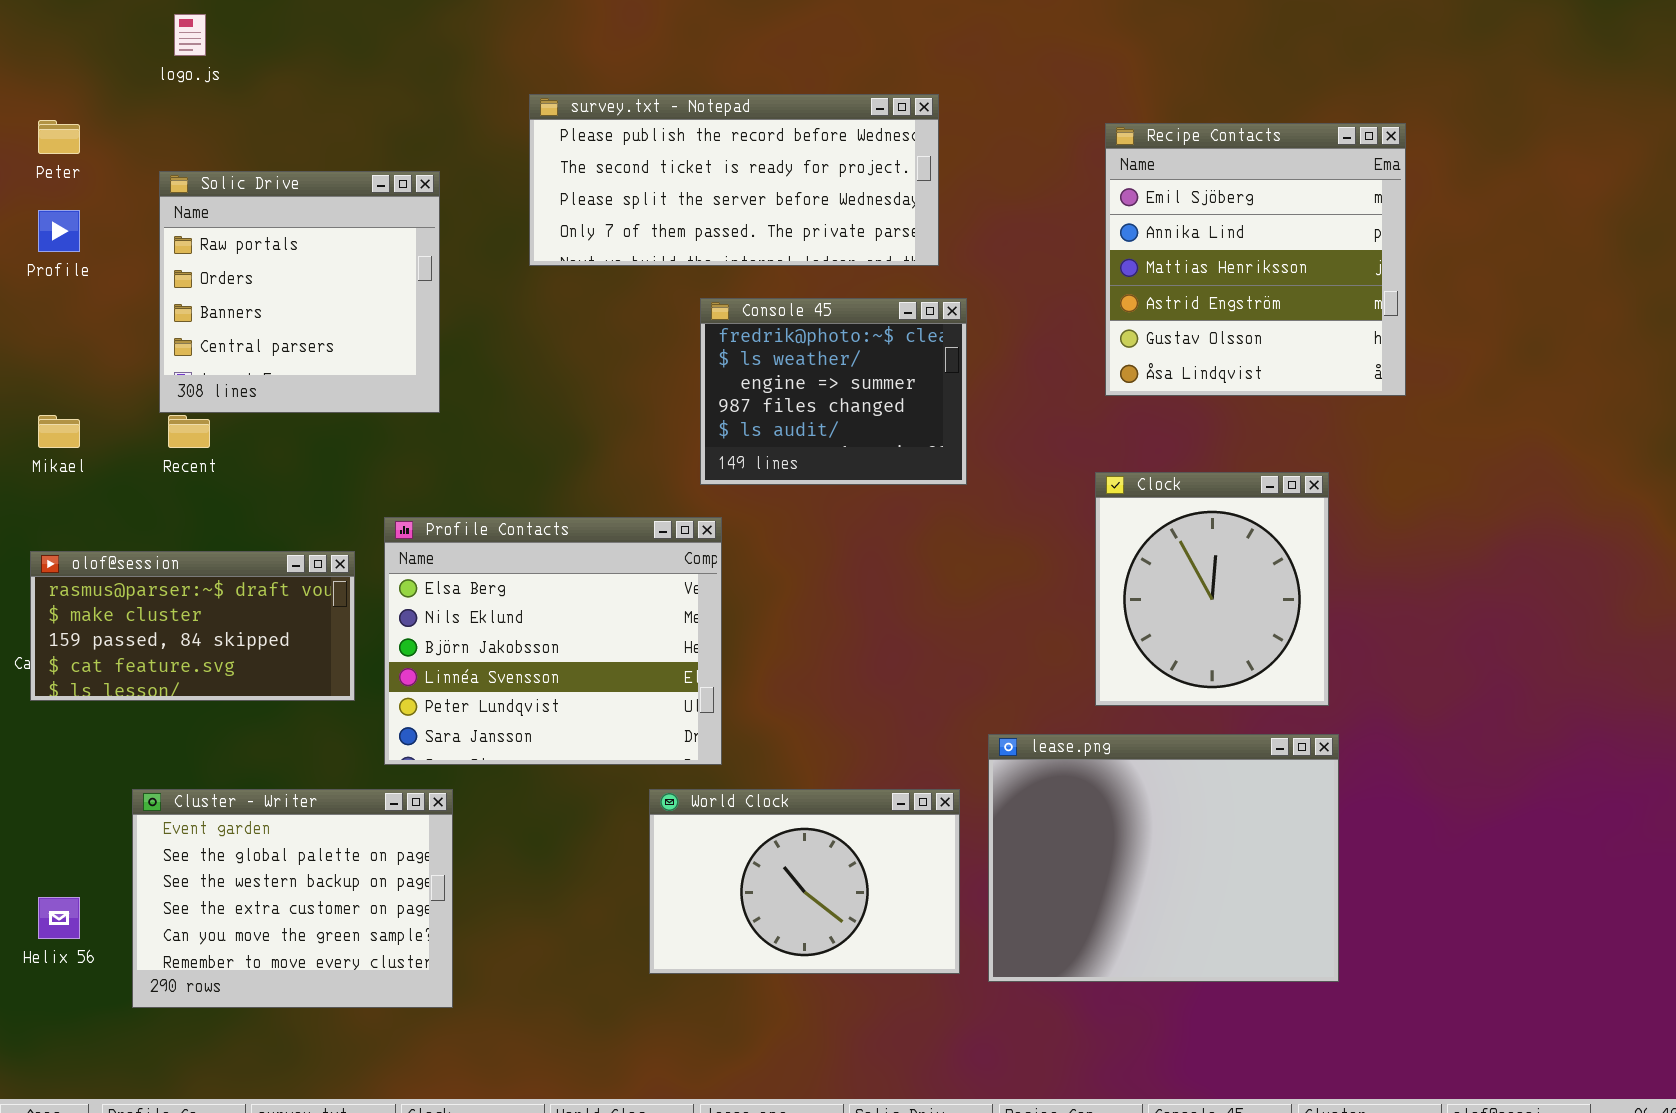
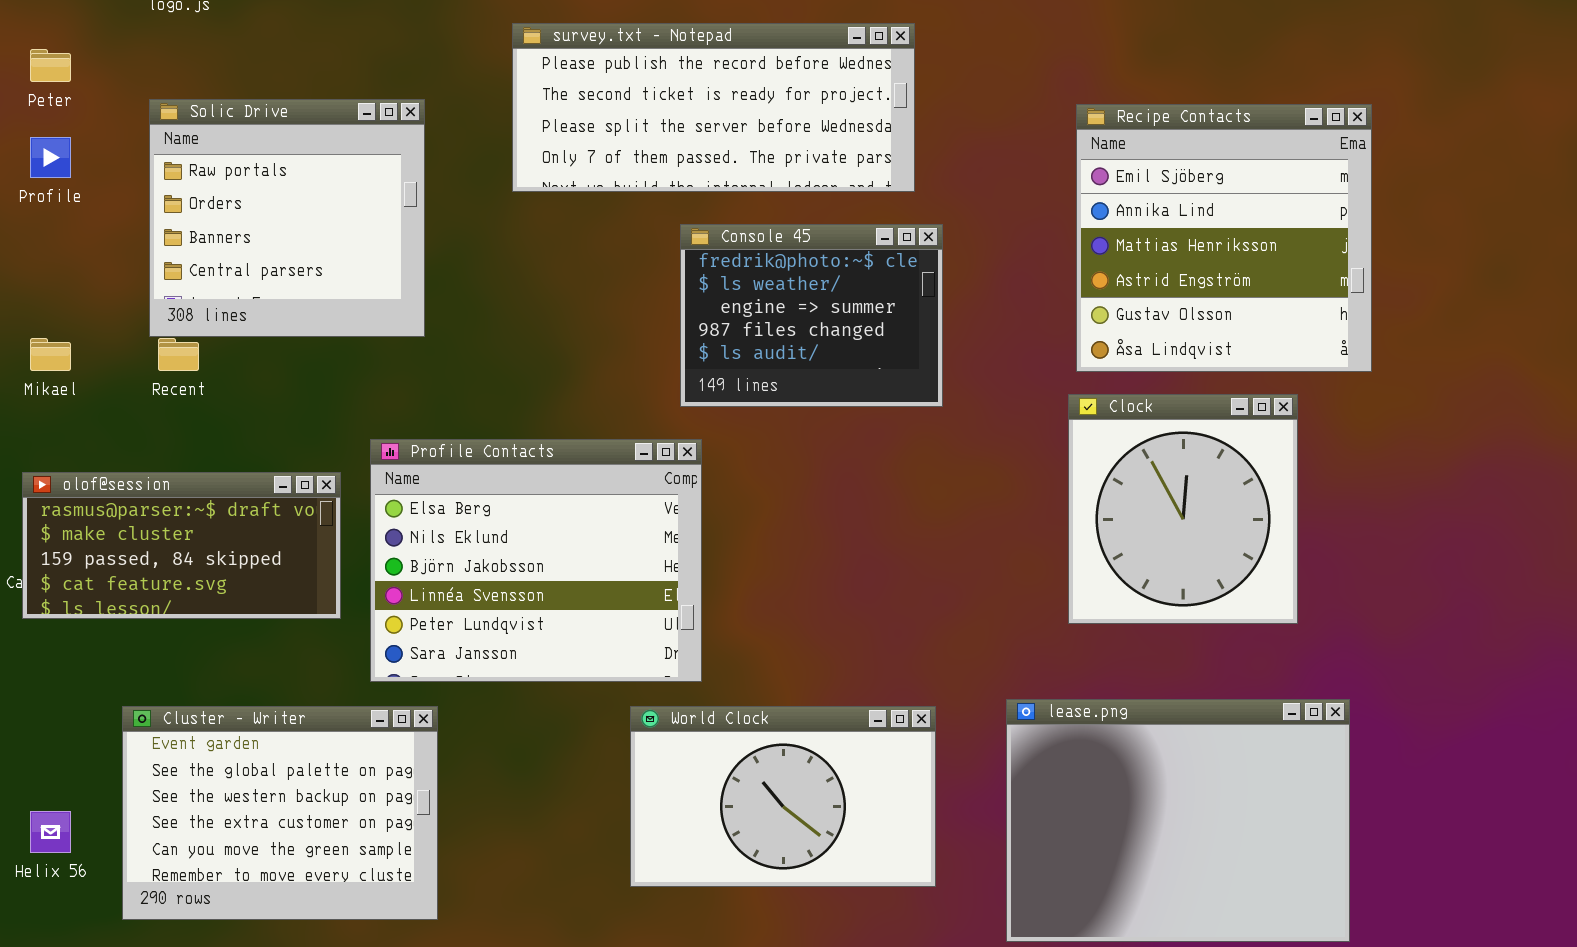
Recipe Contacts: [1105,123,1406,396] -> [1076,104,1372,372], moved
lease.png: [988,734,1339,982] -> [1006,699,1350,942], moved

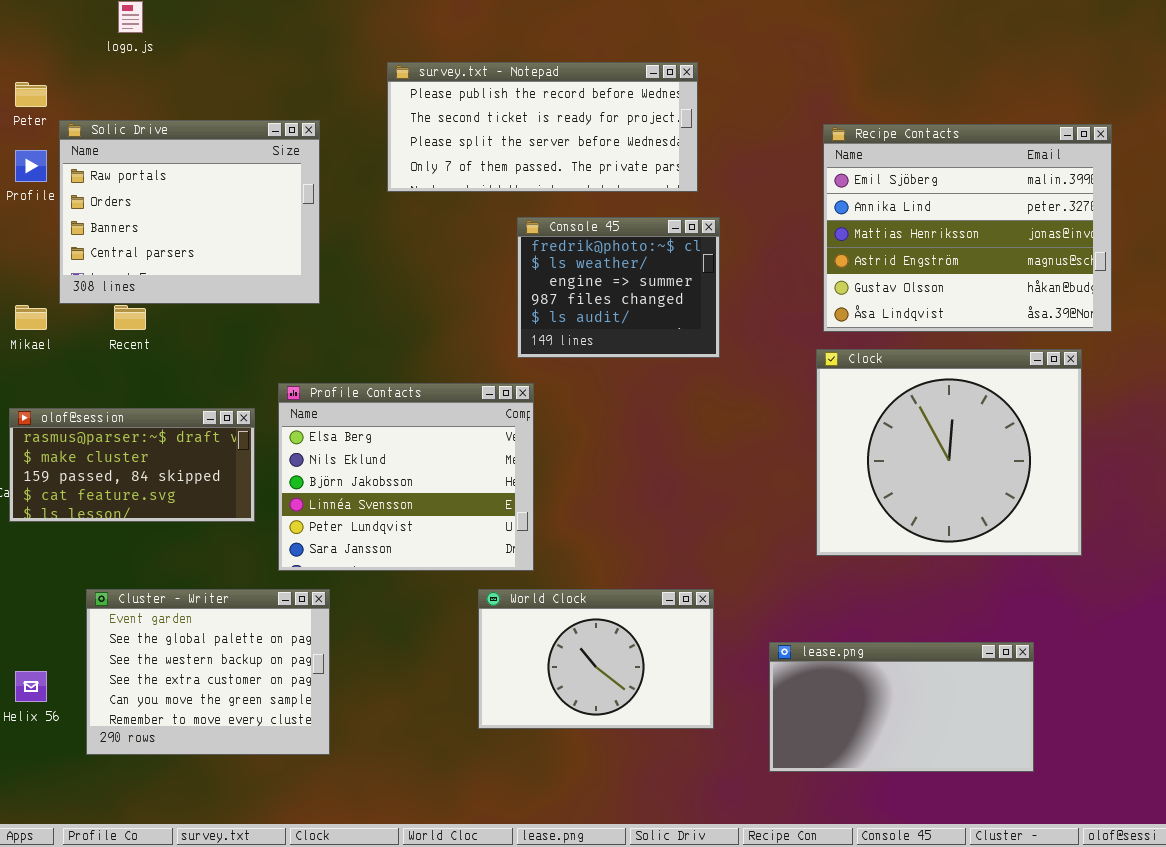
Solic Drive: [149,99,425,337] -> [59,120,320,304], resized
Recipe Contacts: [1076,104,1372,372] -> [823,124,1112,332], resized
Clock: [1068,394,1298,624] -> [816,349,1082,556], resized
lease.png: [1006,699,1350,942] -> [769,642,1034,772], resized

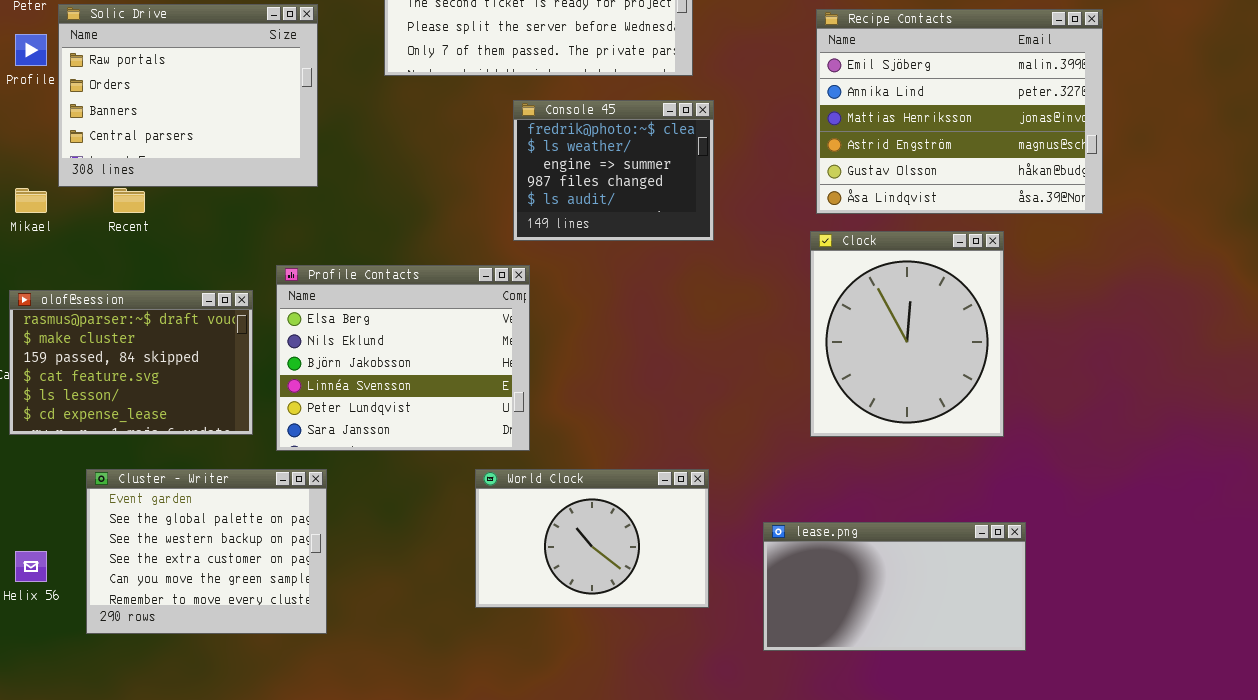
Clock: [816,349,1082,556] -> [810,231,1004,437], resized
olof@session: [9,408,255,522] -> [9,290,253,435], resized

